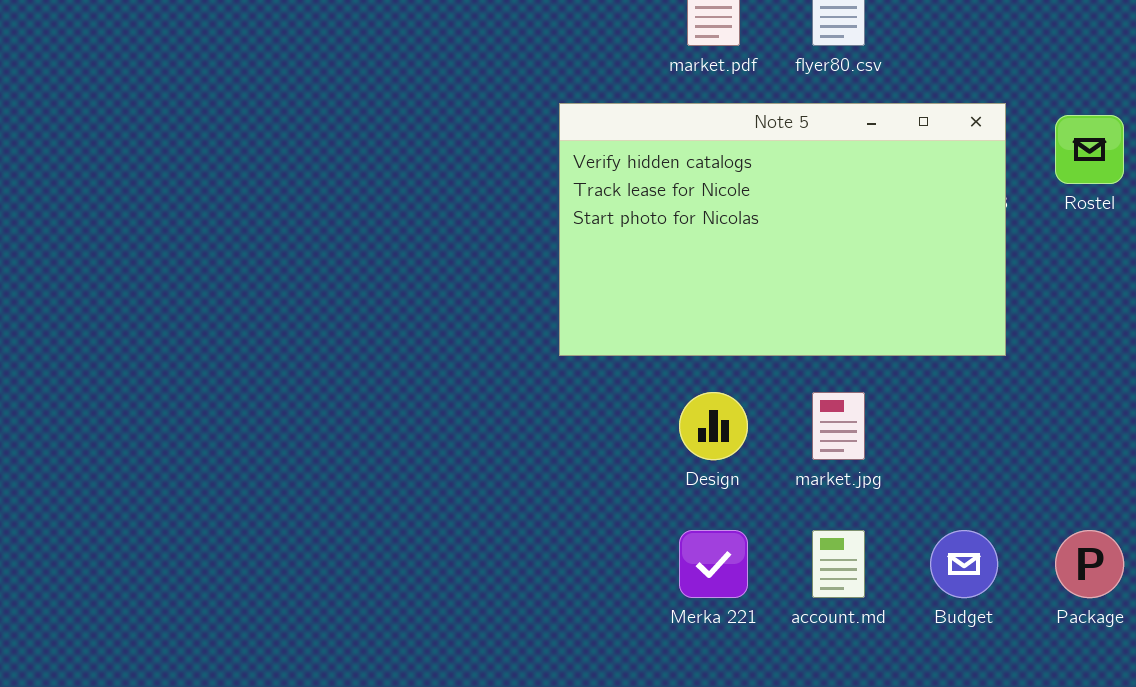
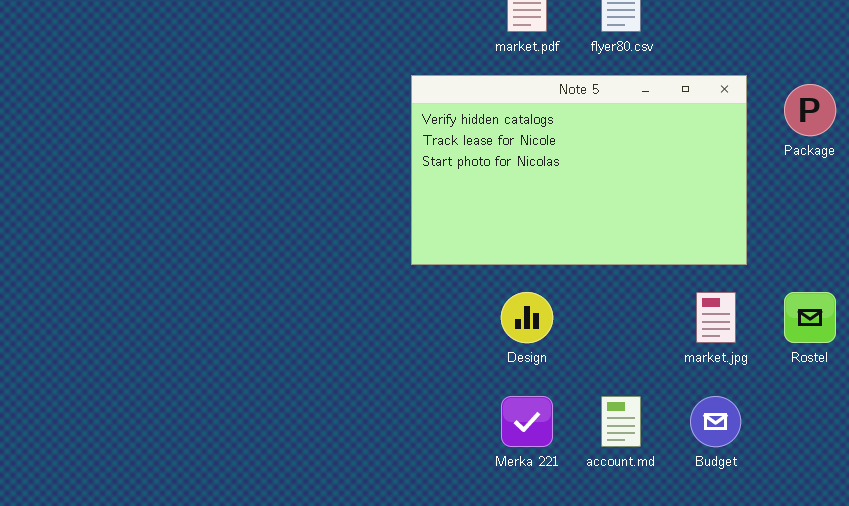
Rostel: [1055,115,1124,184] -> [784,292,836,343], moved
market.jpg: [812,392,865,460] -> [696,292,736,343], moved
Package: [1055,530,1124,598] -> [784,84,836,136], moved

